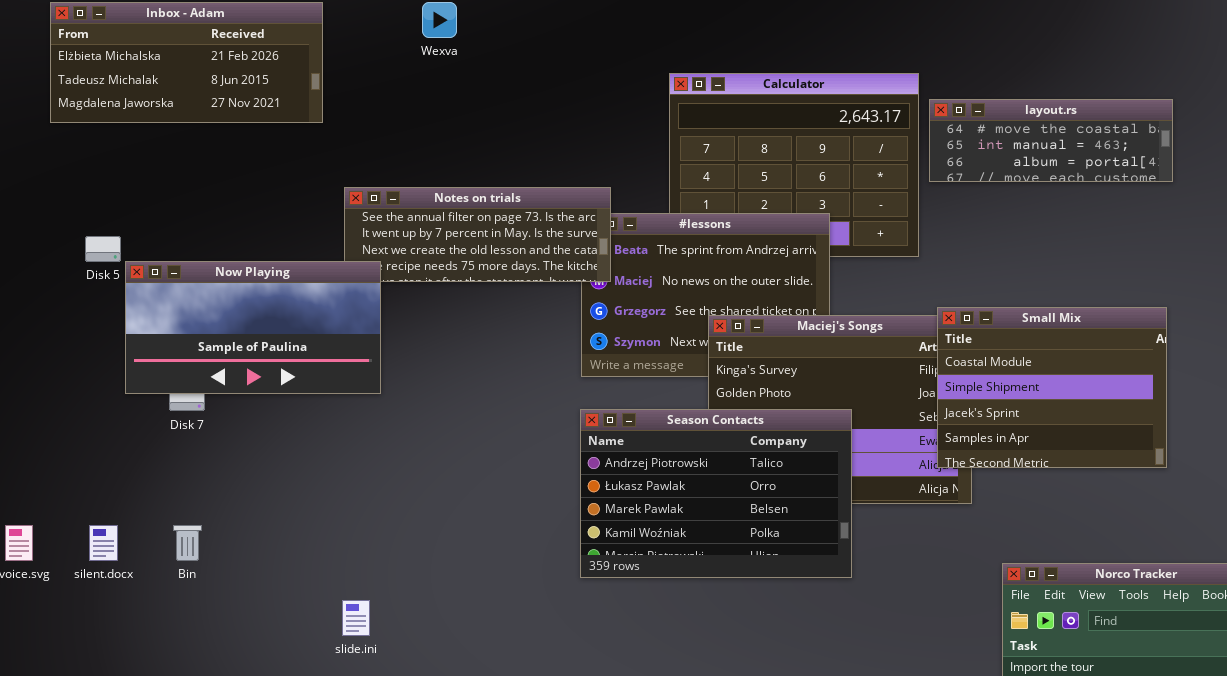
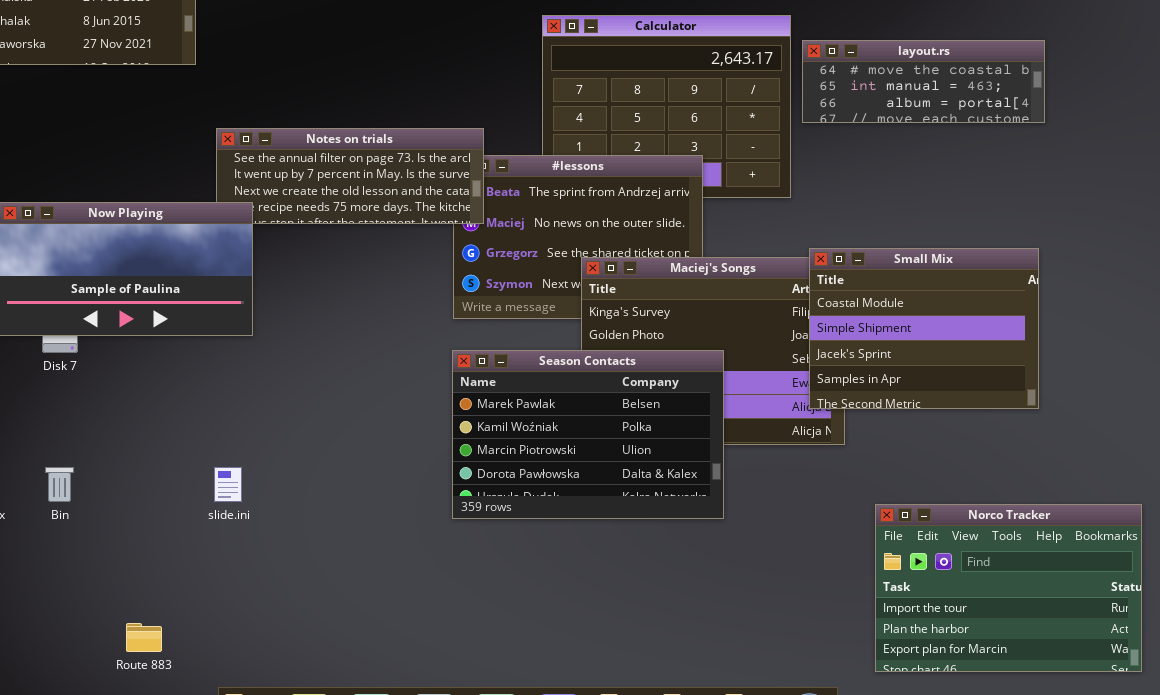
Season Contacts: [580,409,852,578] -> [452,350,724,519], scrolled down 2 rows
slide.ini: [342,600,370,636] -> [214,467,242,502], moved

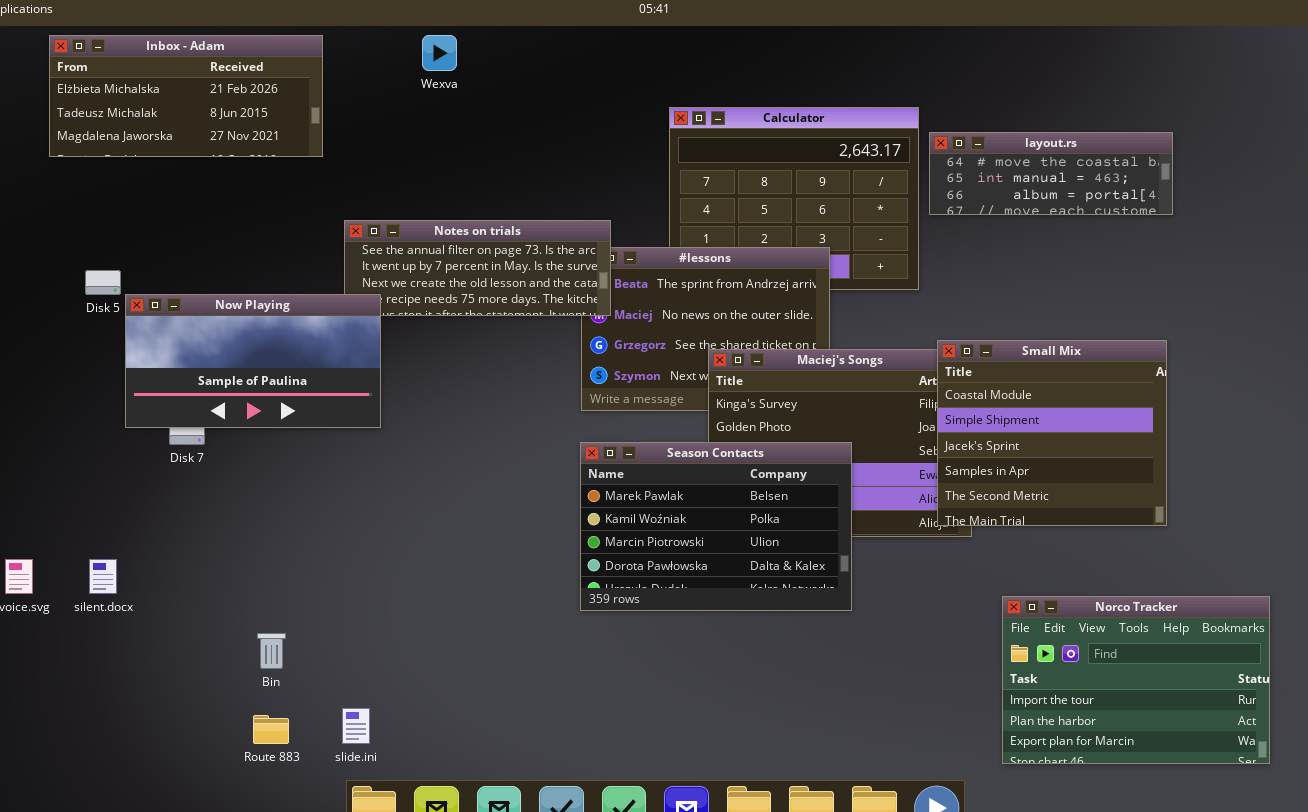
Small Mix: [809,248,1039,409] -> [937,340,1167,526], resized
Bin: [45,467,74,502] -> [257,633,286,669], moved
slide.ini: [214,467,242,502] -> [342,708,370,744], moved

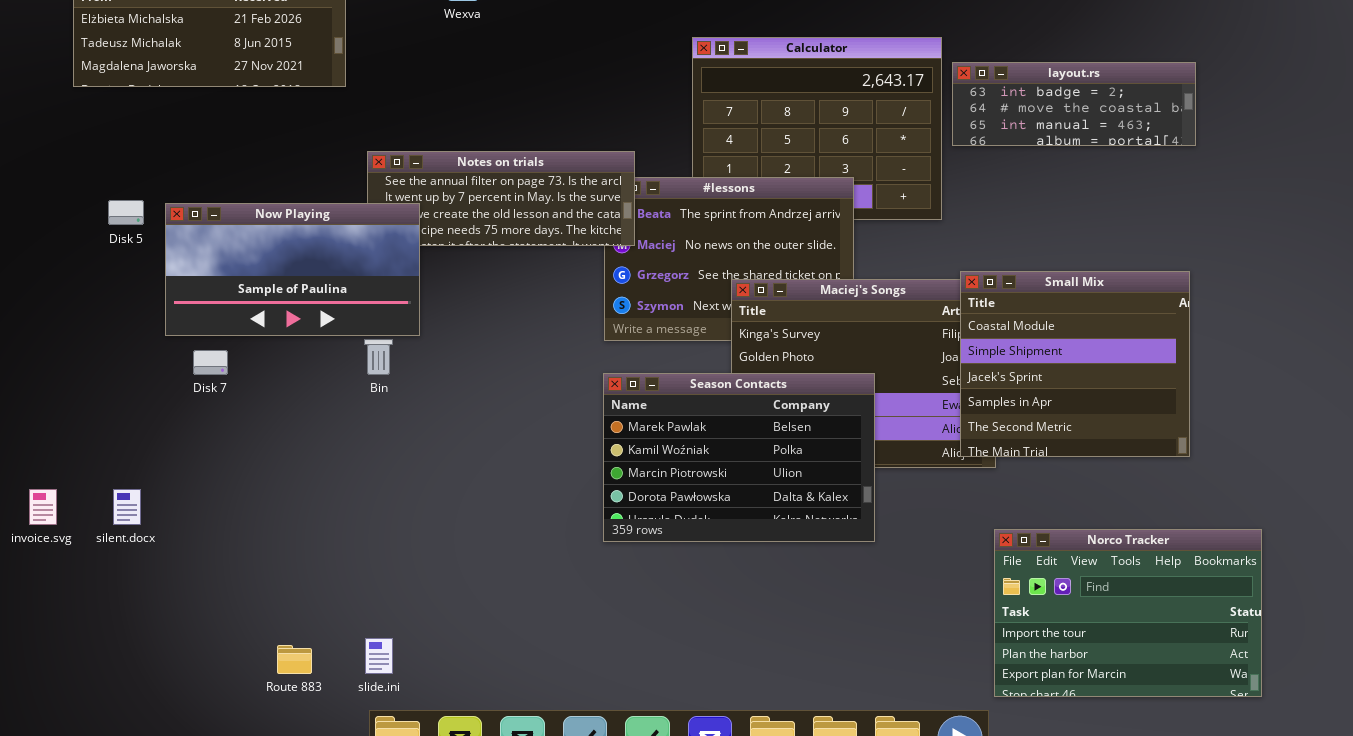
layout.rs: [929,132,1173,215] -> [952,62,1196,146], scrolled up 1 row
Now Playing: [125,294,381,428] -> [165,203,420,336], moved
Norco Tracker: [1002,596,1270,764] -> [994,529,1262,697], moved
Bin: [257,633,286,669] -> [364,339,393,375], moved

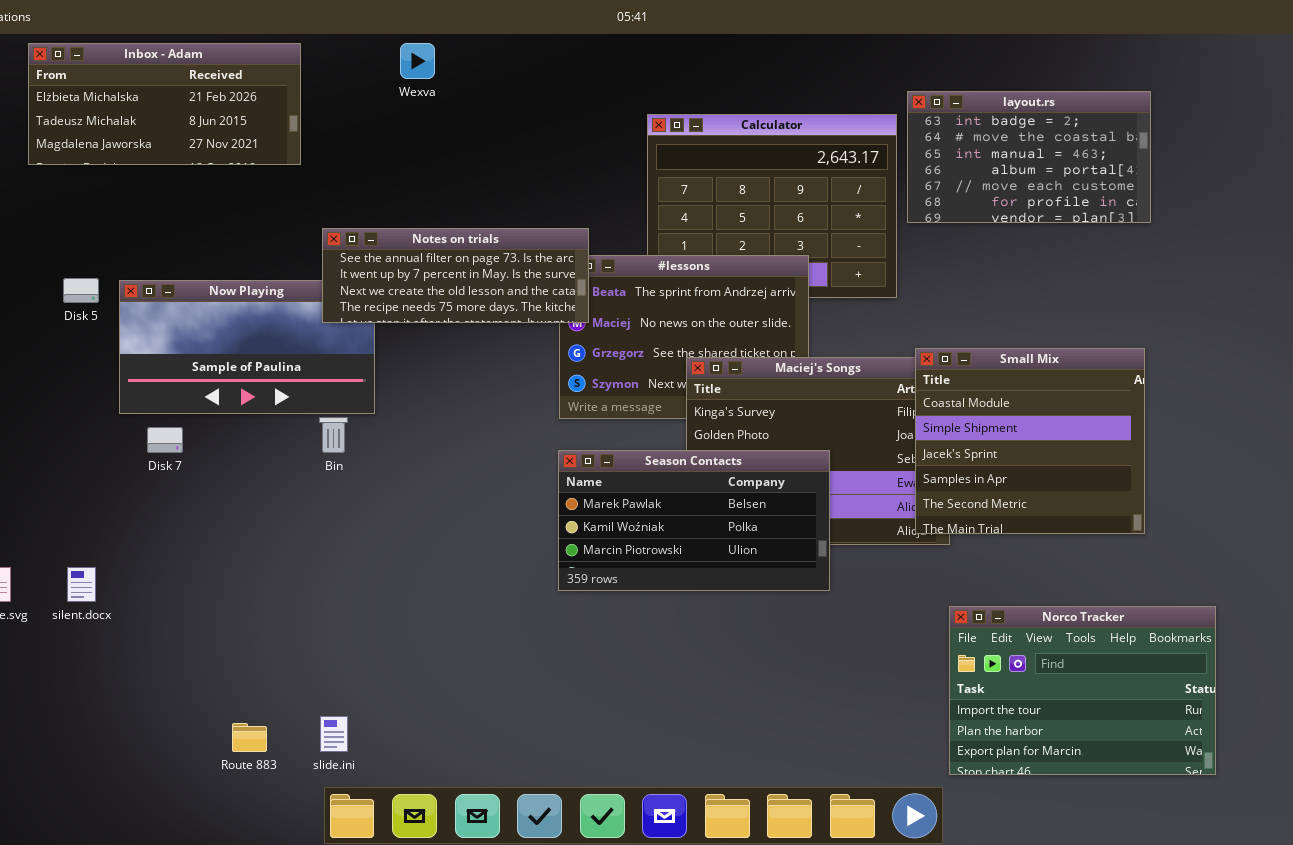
layout.rs: [952,62,1196,146] -> [907,91,1151,223], resized
Notes on trials: [367,151,635,246] -> [322,228,589,323], raised
Season Contacts: [603,373,875,542] -> [558,450,830,591], resized

